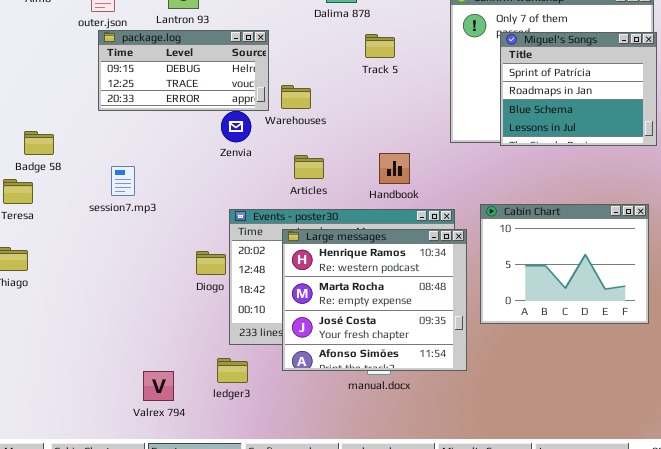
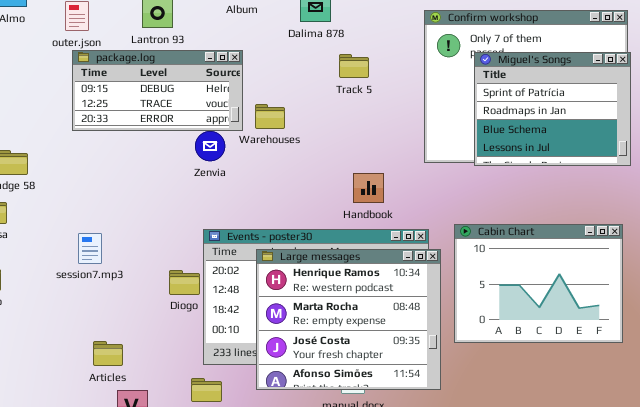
Articles: [294,155,324,179] -> [93,341,123,366], moved
session7.mp3: [111,166,135,196] -> [78,233,102,264], moved

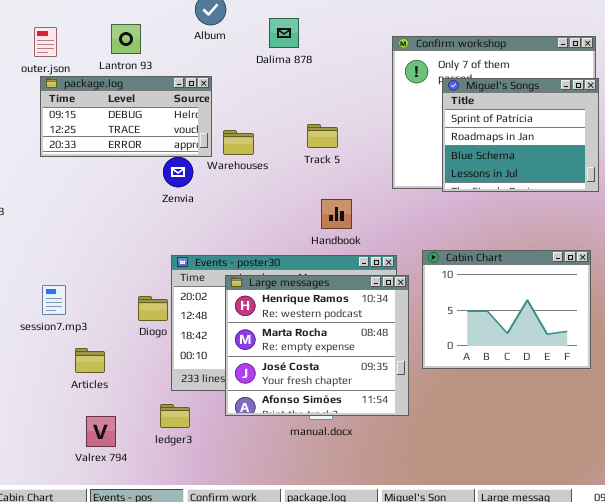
Track 5: [339,54,369,78] -> [307,124,338,148], moved
session7.mp3: [78,233,102,264] -> [42,285,66,315], moved
Articles: [93,341,123,366] -> [75,348,105,373], moved

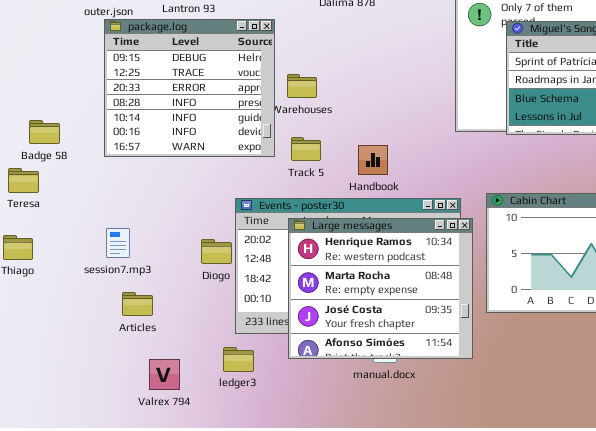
package.log: [40,76,212,157] -> [104,19,275,157], resized
Track 5: [307,124,338,148] -> [291,137,321,161], moved
Handbook: [321,199,352,229] -> [358,145,388,175], moved
Articles: [75,348,105,373] -> [122,292,153,316], moved

